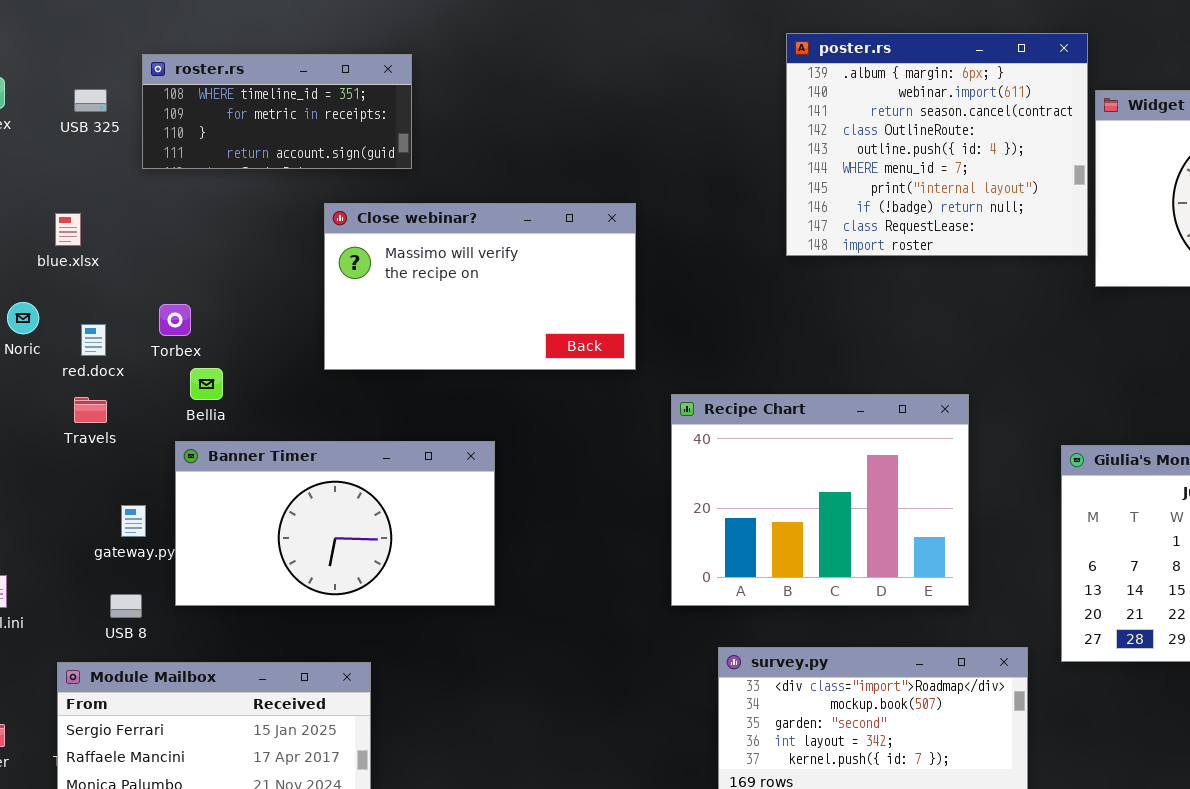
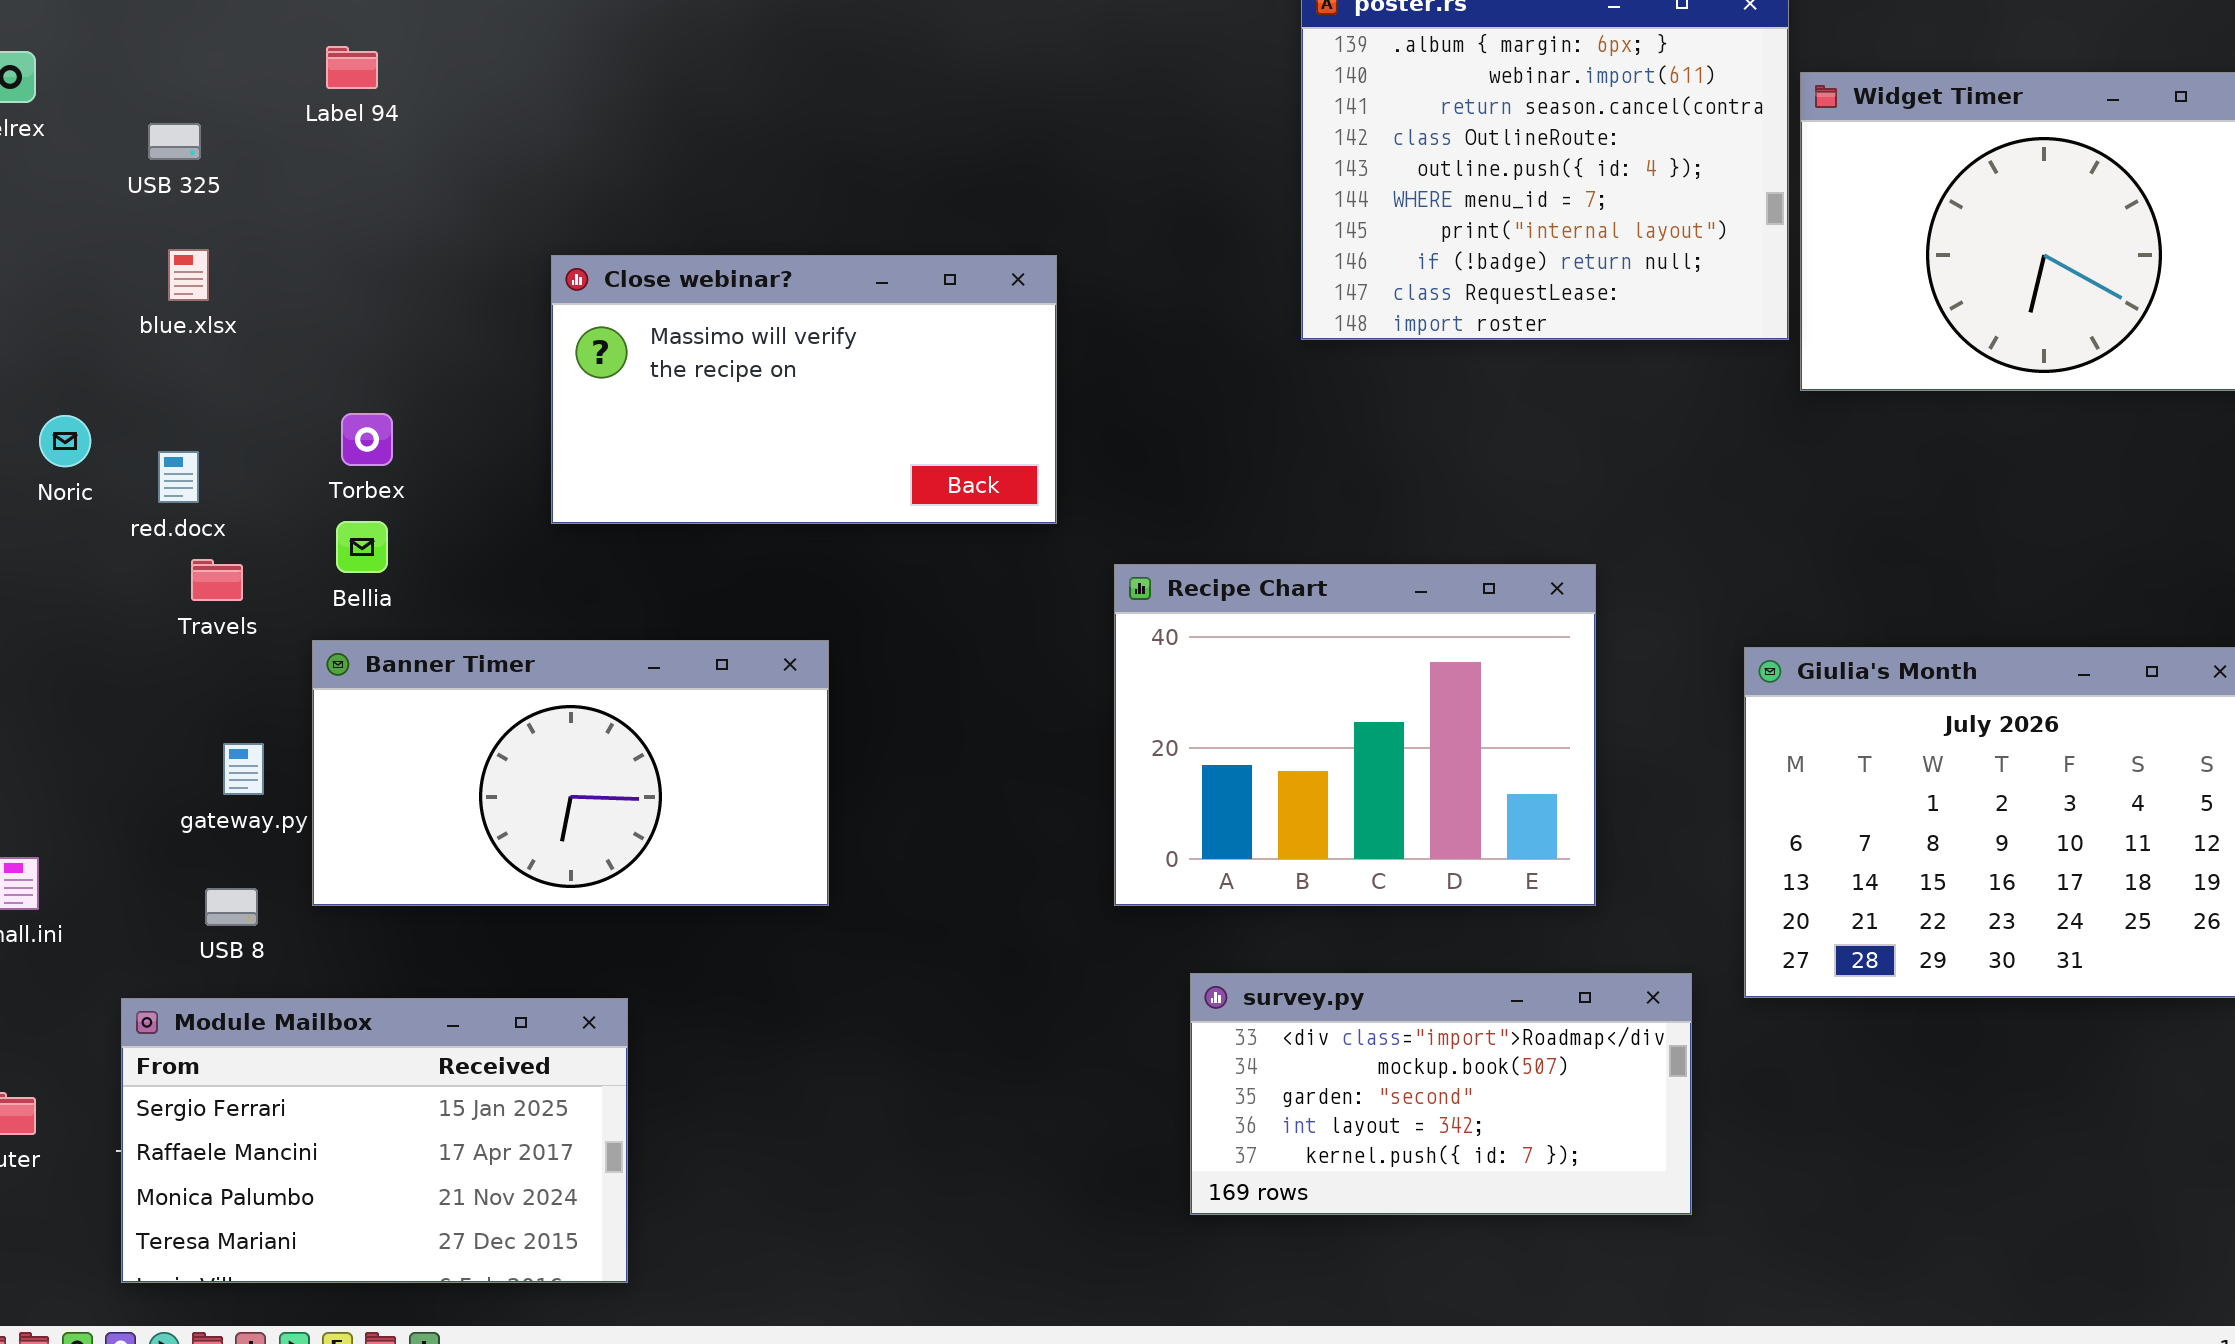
roster.rs: [142,54,412,169] -> none, closed
USB 325: [74,89,107,112] -> [148,123,201,160], moved
blue.xlsx: [55,213,81,246] -> [168,249,209,301], moved
Torbex: [159,304,191,336] -> [341,413,393,466], moved
Travels: [74,397,107,423] -> [191,559,243,601], moved

